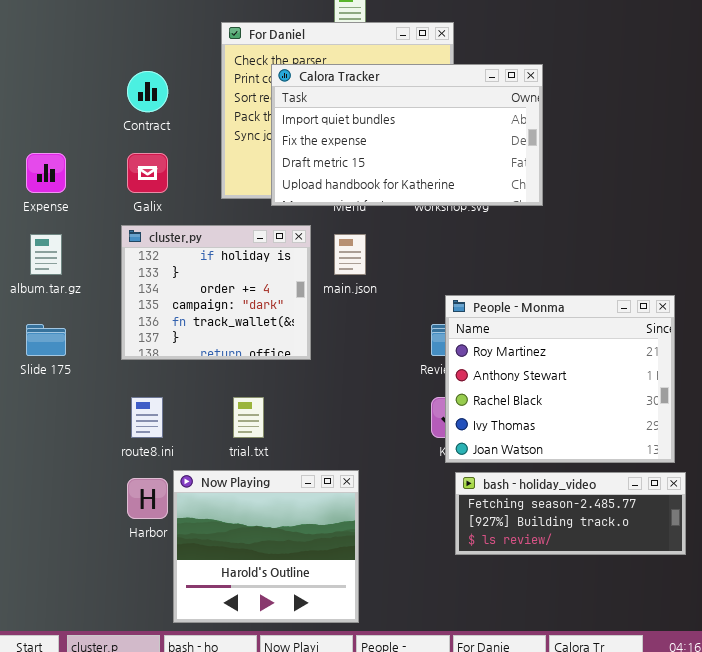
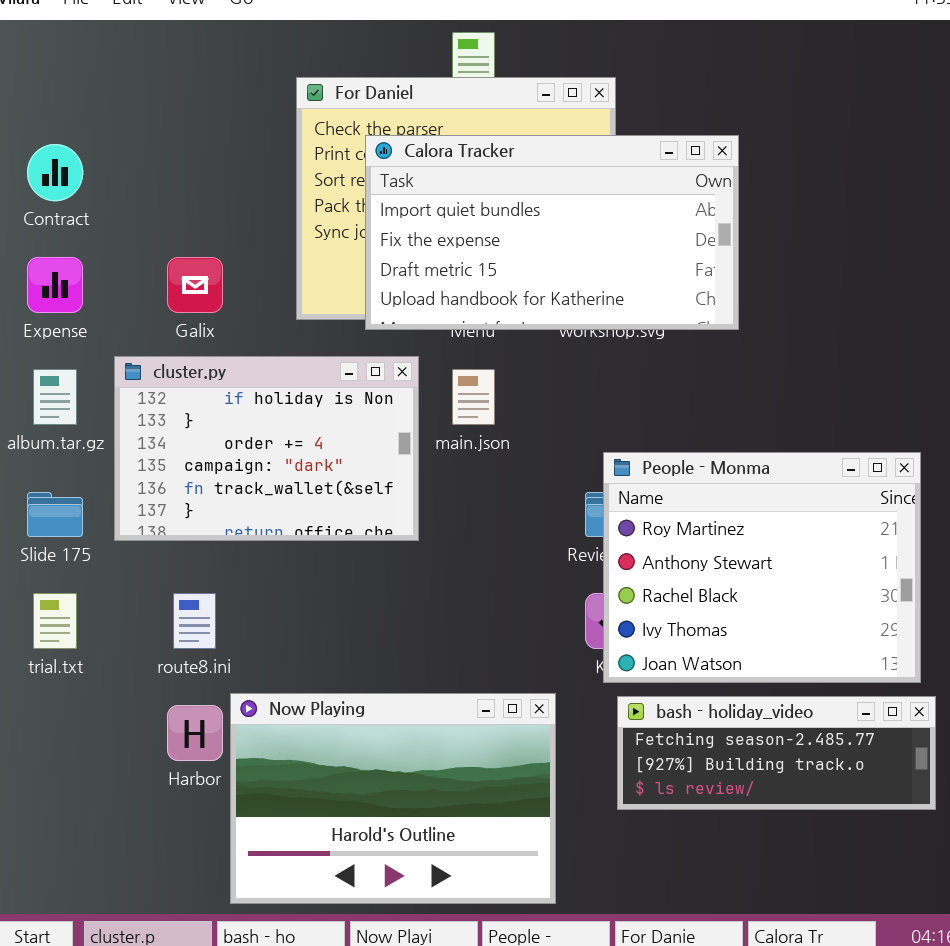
Contract: [127,71,168,112] -> [27,144,83,201], moved
cluster.py: [121,225,311,360] -> [114,356,419,541], resized
trial.txt: [233,397,264,438] -> [33,593,77,649], moved
Now Playing: [173,470,359,623] -> [230,693,556,904], resized

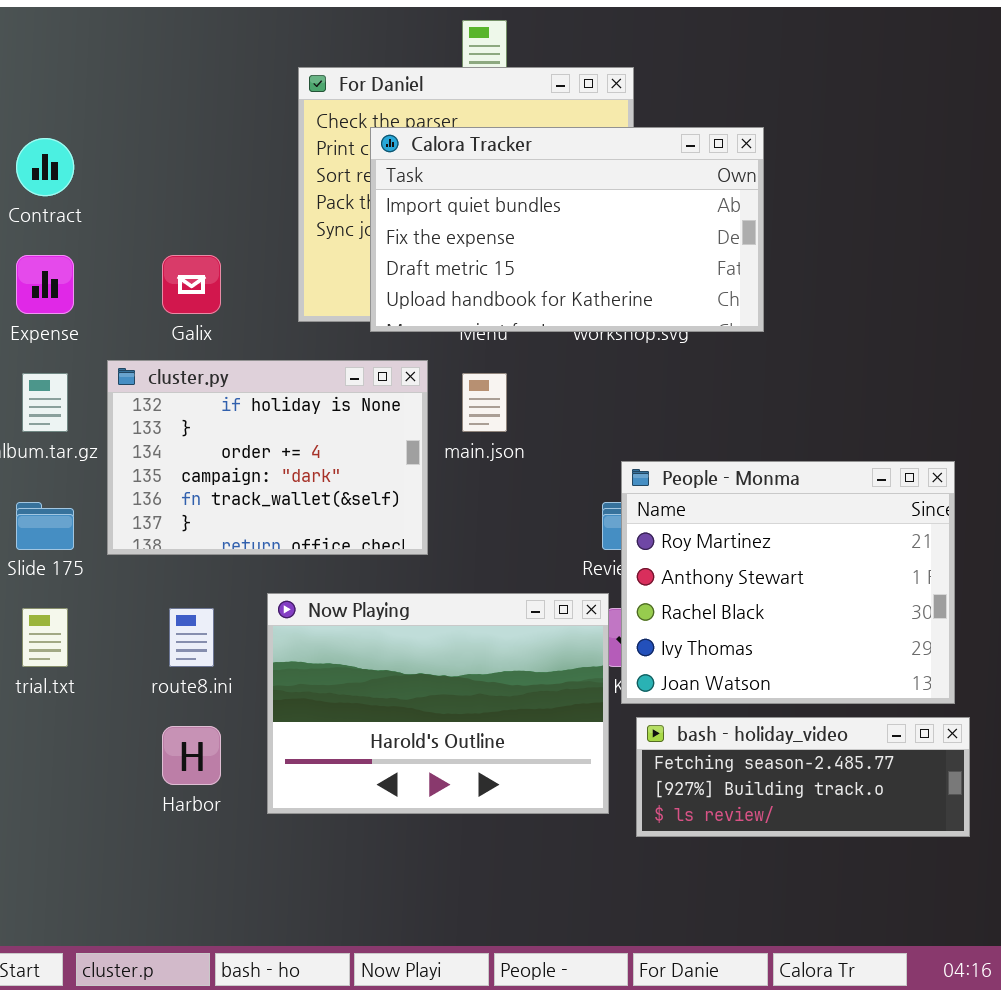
Now Playing: [230,693,556,904] -> [267,593,609,814], moved

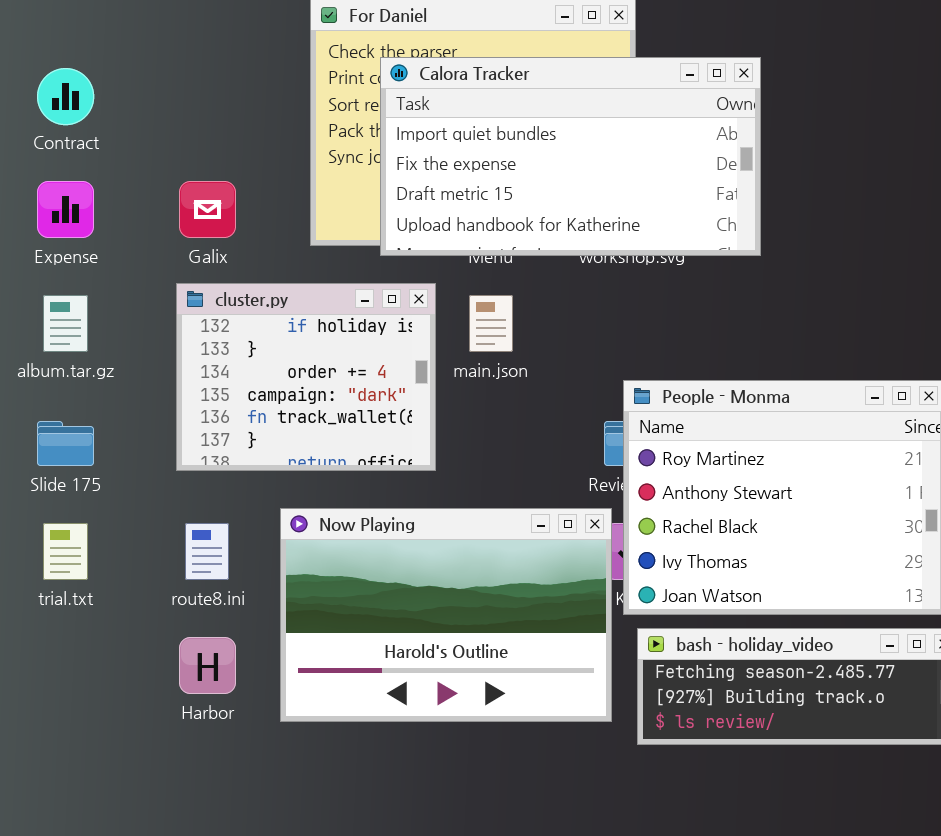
cluster.py: [107,360,428,555] -> [176,283,436,471], resized

